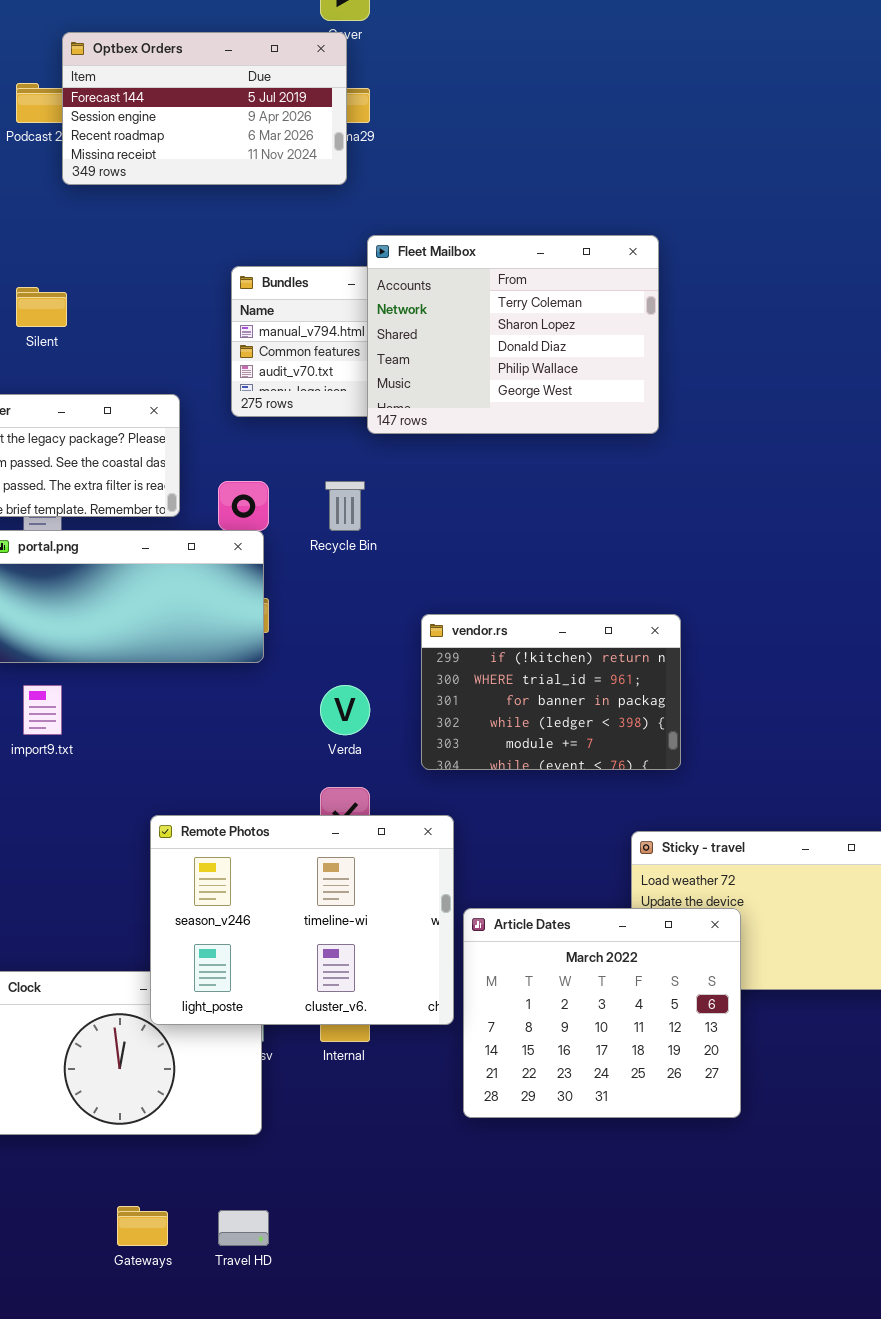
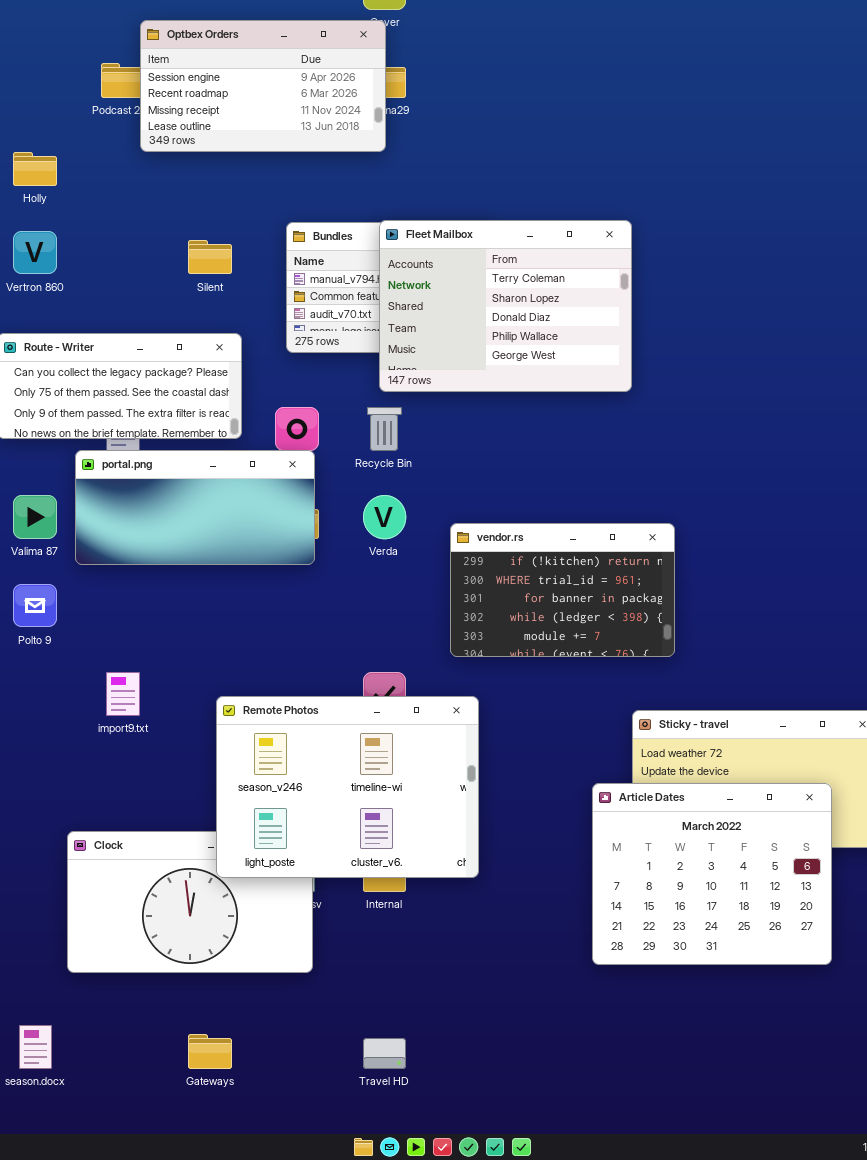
Optbex Orders: [62,32,347,185] -> [140,20,386,152], scrolled down 1 row
Fleet Mailbox: [367,235,659,434] -> [379,220,632,392], moved
Silent: [16,287,67,327] -> [188,240,232,274], moved
import9.txt: [23,685,62,735] -> [106,672,140,716], moved
Verda: [320,685,370,735] -> [363,495,406,539], moved
Article Dates: [463,908,741,1118] -> [592,783,832,965], moved
Travel HD: [218,1210,269,1246] -> [363,1038,406,1069], moved

